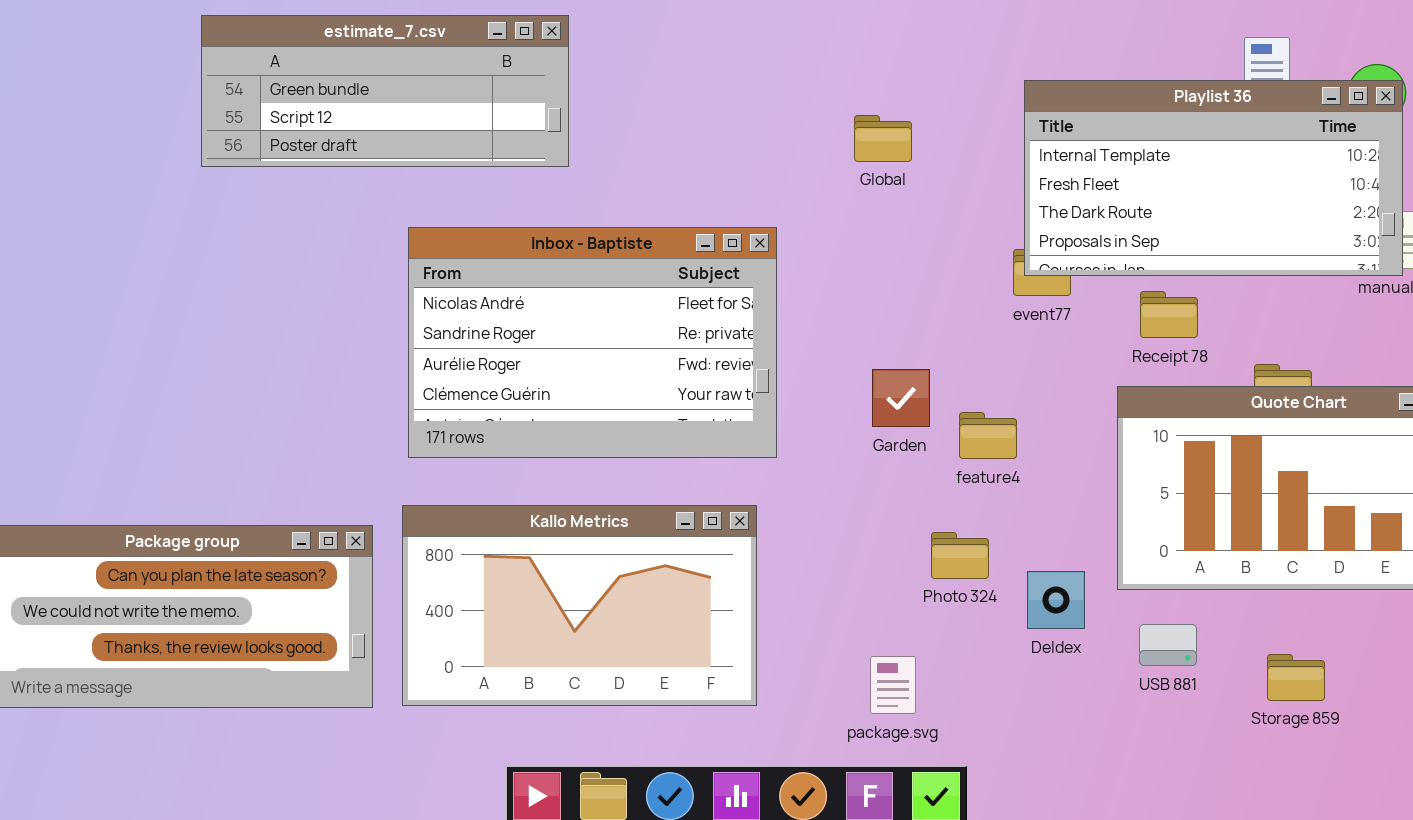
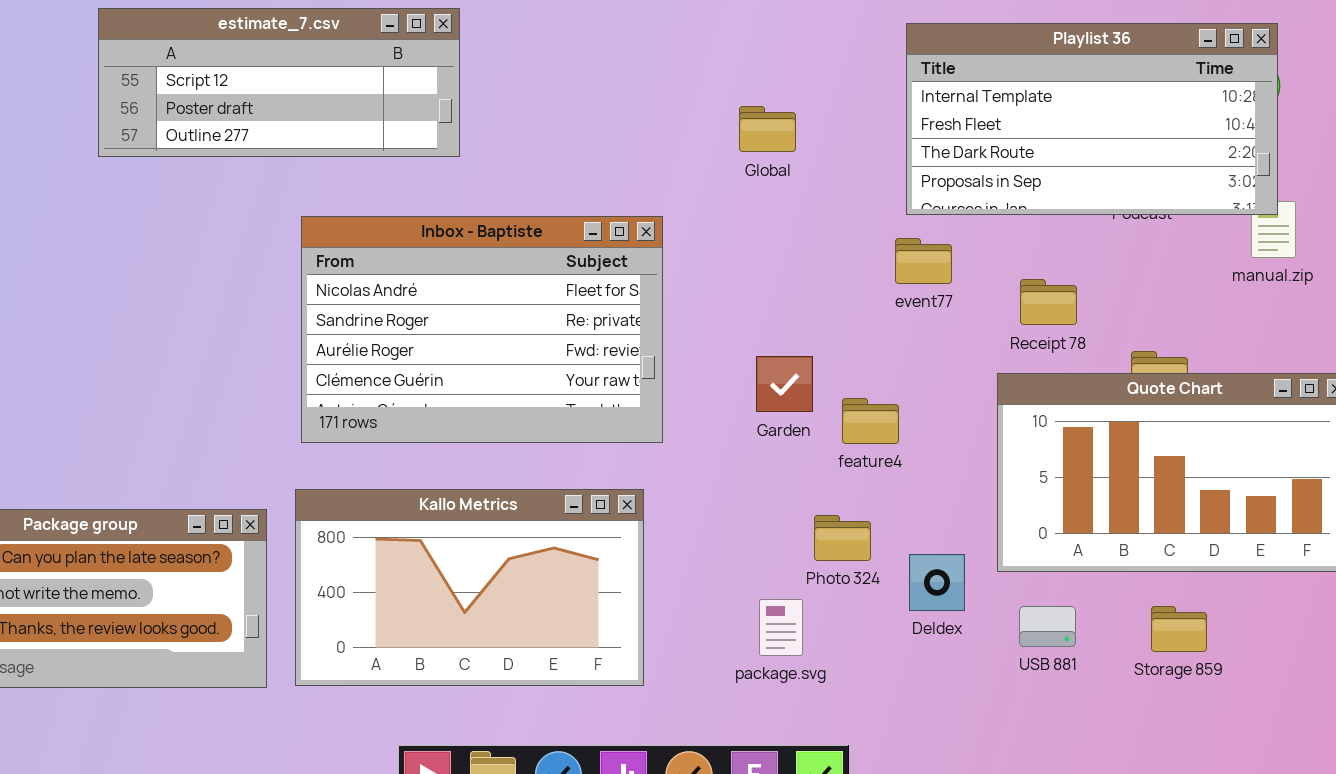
estimate_7.csv: [201,15,569,167] -> [98,8,460,157], scrolled down 1 row
Playlist 36: [1024,80,1403,276] -> [906,23,1278,215], moved
Storage 859: [1267,654,1325,701] -> [1151,606,1207,652], moved
package.svg: [870,656,916,714] -> [759,599,803,656], moved

